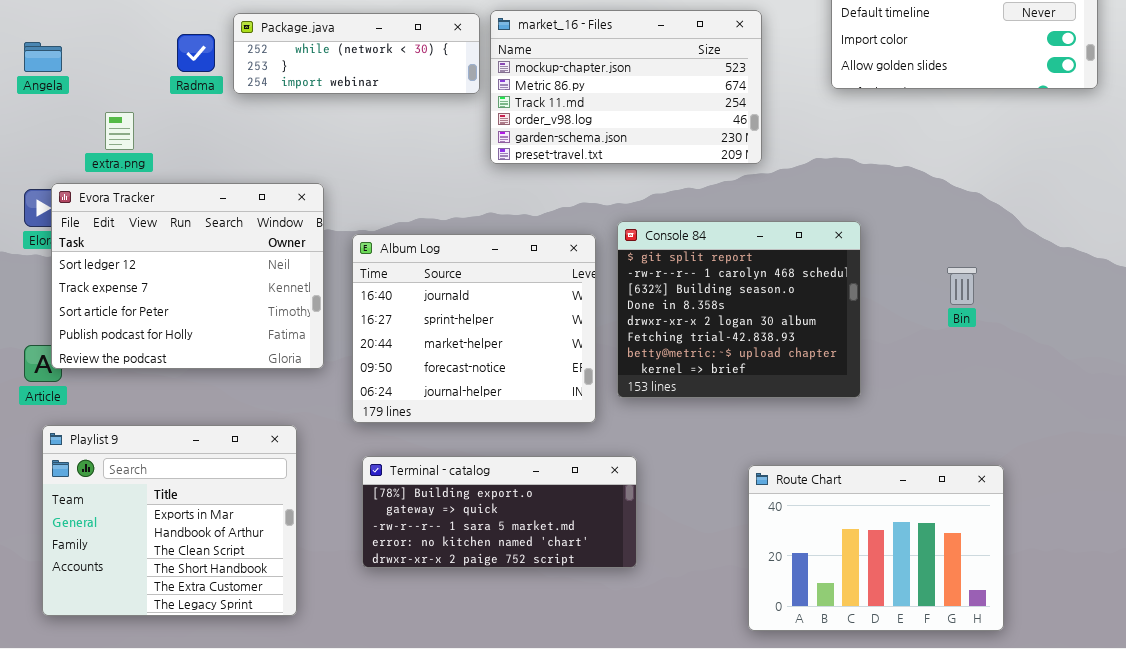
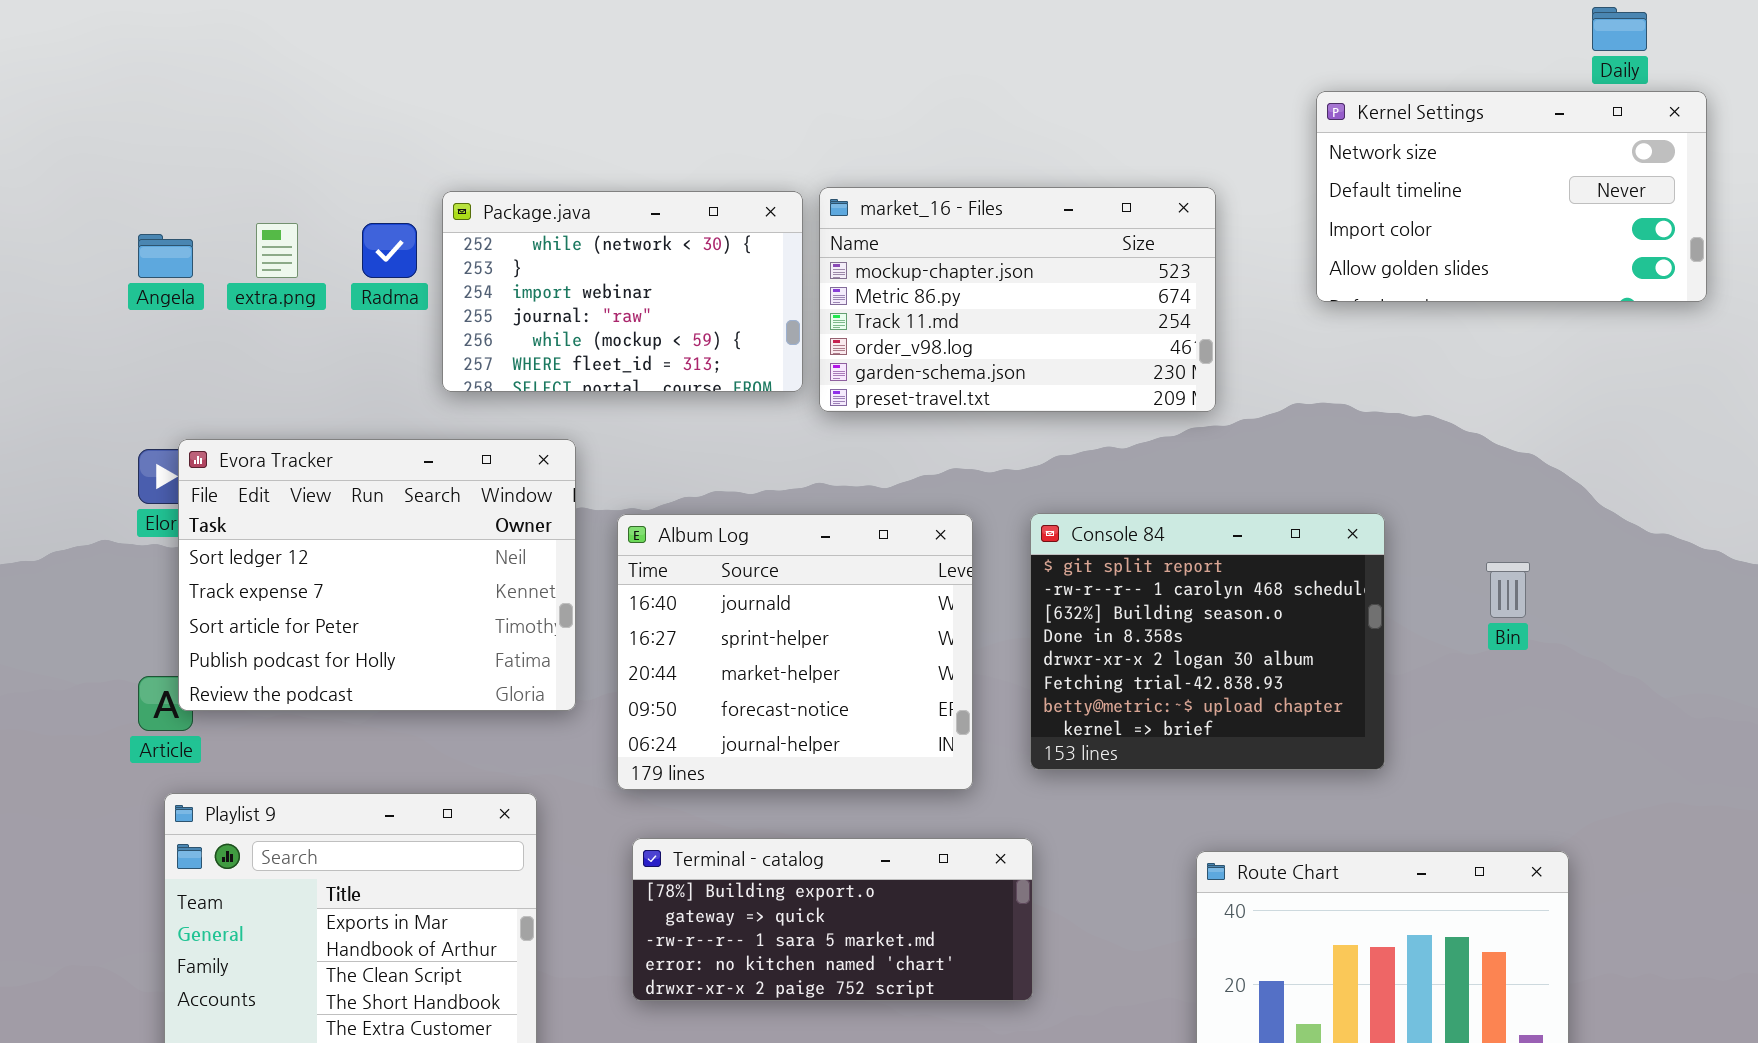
Package.java: [233,13,480,94] -> [442,191,803,392], resized
extra.png: [105,112,134,150] -> [256,223,298,278], moved
Console 84: [617,221,861,398] -> [1030,513,1385,770], moved

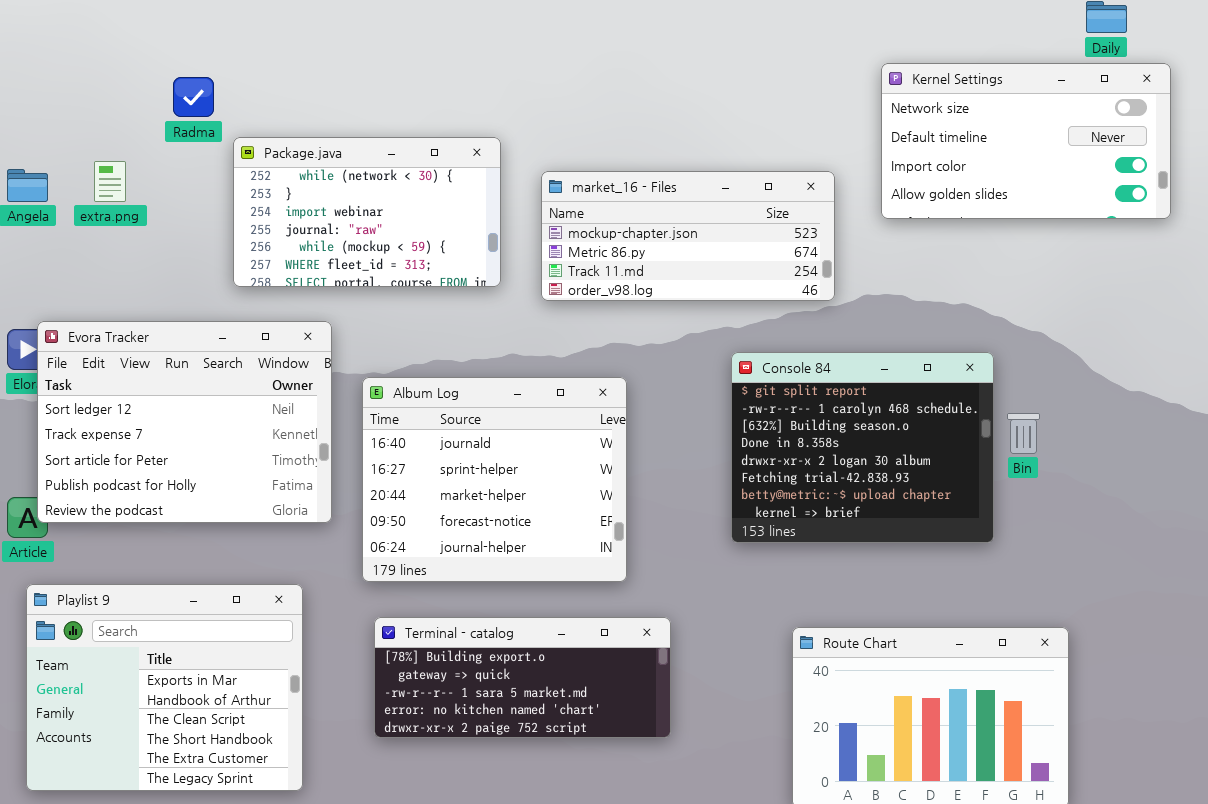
market_16 - Files: [819,187,1216,412] -> [541,171,835,301], moved, resized
Radma: [362,223,417,278] -> [173,77,214,117], moved
Console 84: [1030,513,1385,770] -> [731,352,994,543], moved

